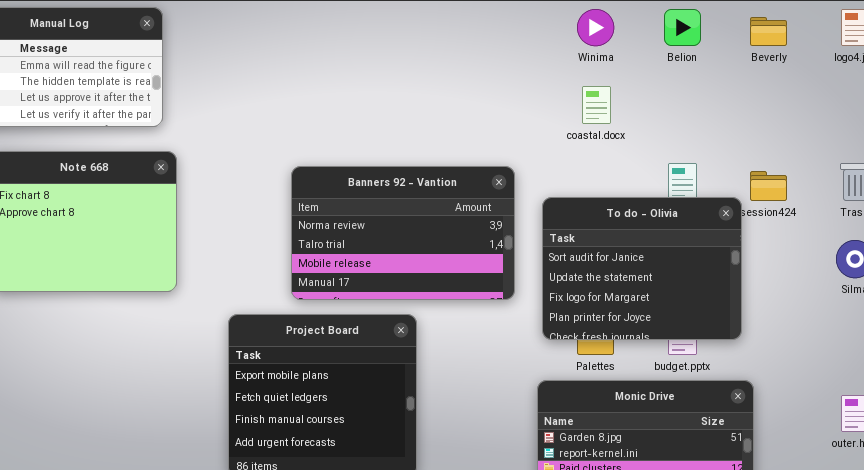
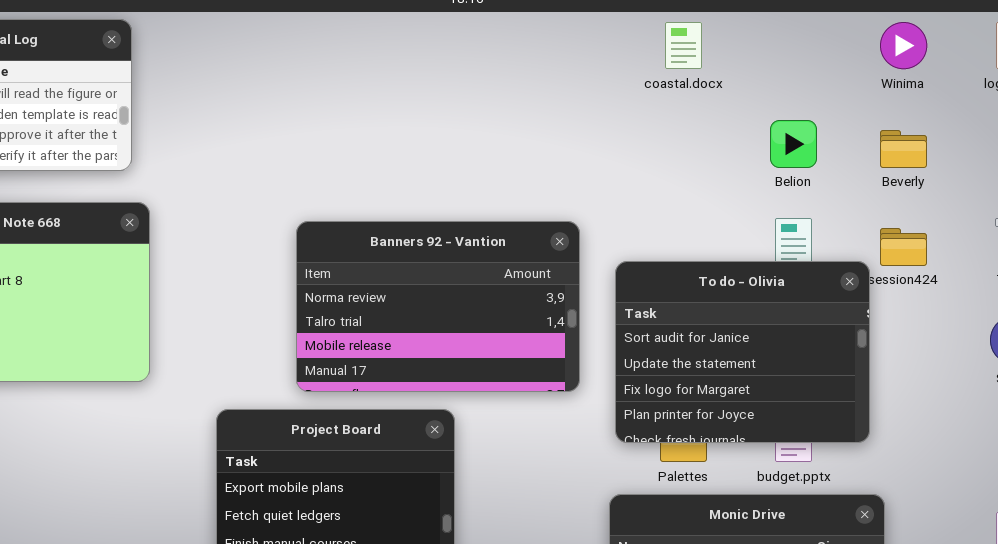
Winima: [577,9,614,46] -> [880,22,927,69], moved
Belion: [664,9,701,46] -> [770,120,817,168], moved
Beverly: [750,17,787,46] -> [880,130,927,168], moved
coastal.docx: [582,86,611,124] -> [665,22,702,69], moved

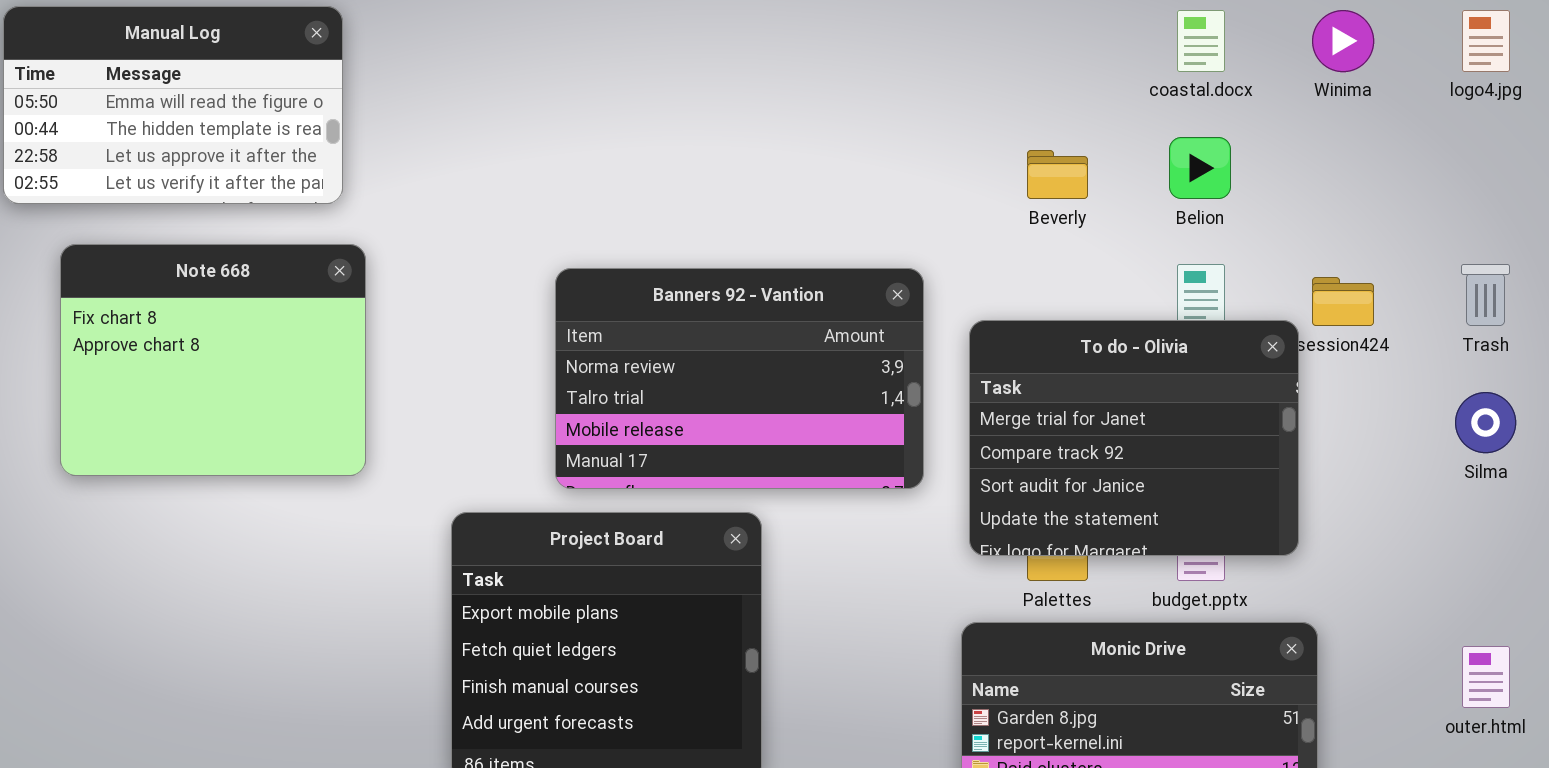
coastal.docx: [665,22,702,69] -> [1177,10,1225,72], moved
Beverly: [880,130,927,168] -> [1027,150,1088,199], moved
To do - Olivia: [615,261,870,443] -> [969,320,1299,556], scrolled up 2 rows

